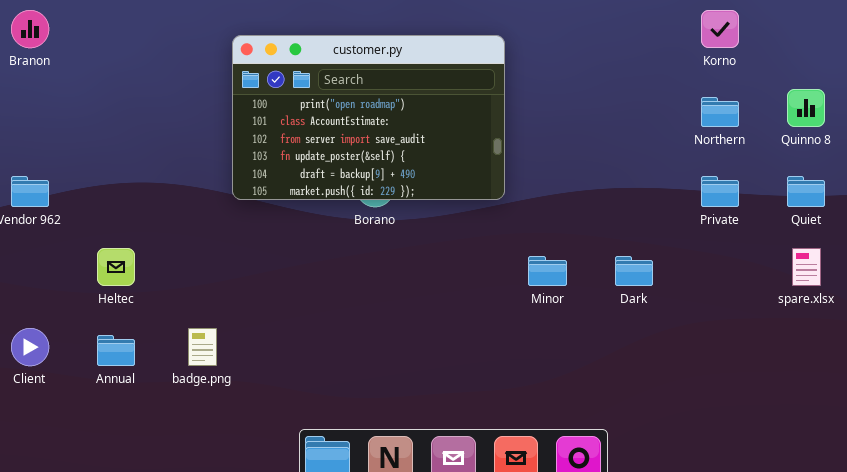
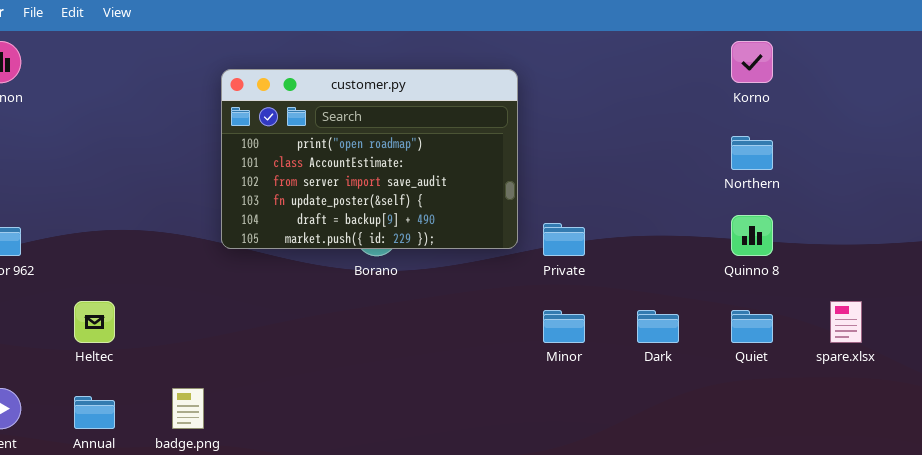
Quinno 8: [787,89,825,127] -> [731,215,773,256], moved
Private: [701,176,739,207] -> [543,223,585,256], moved
Quiet: [787,176,825,207] -> [731,310,773,343], moved

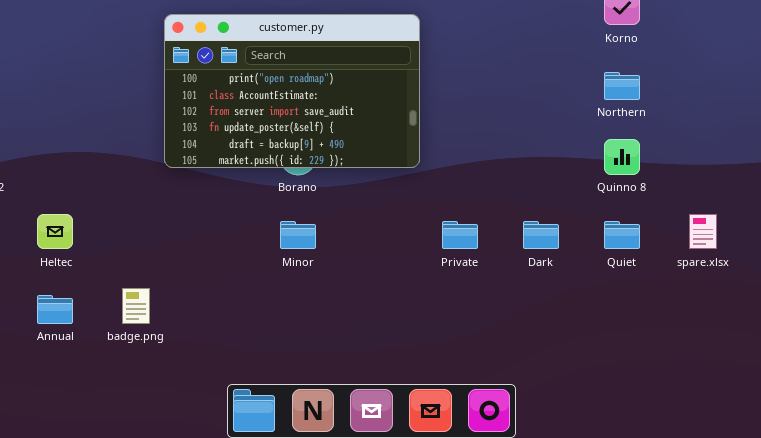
Private: [543,223,585,256] -> [442,221,478,249], moved
Minor: [543,310,585,343] -> [280,221,316,249], moved

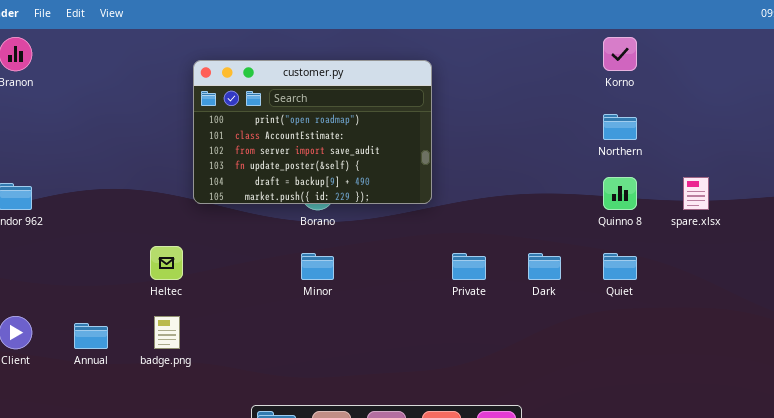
Heltec: [37,214,73,249] -> [150,246,183,280], moved
spare.xlsx: [689,214,717,249] -> [683,177,709,210], moved

